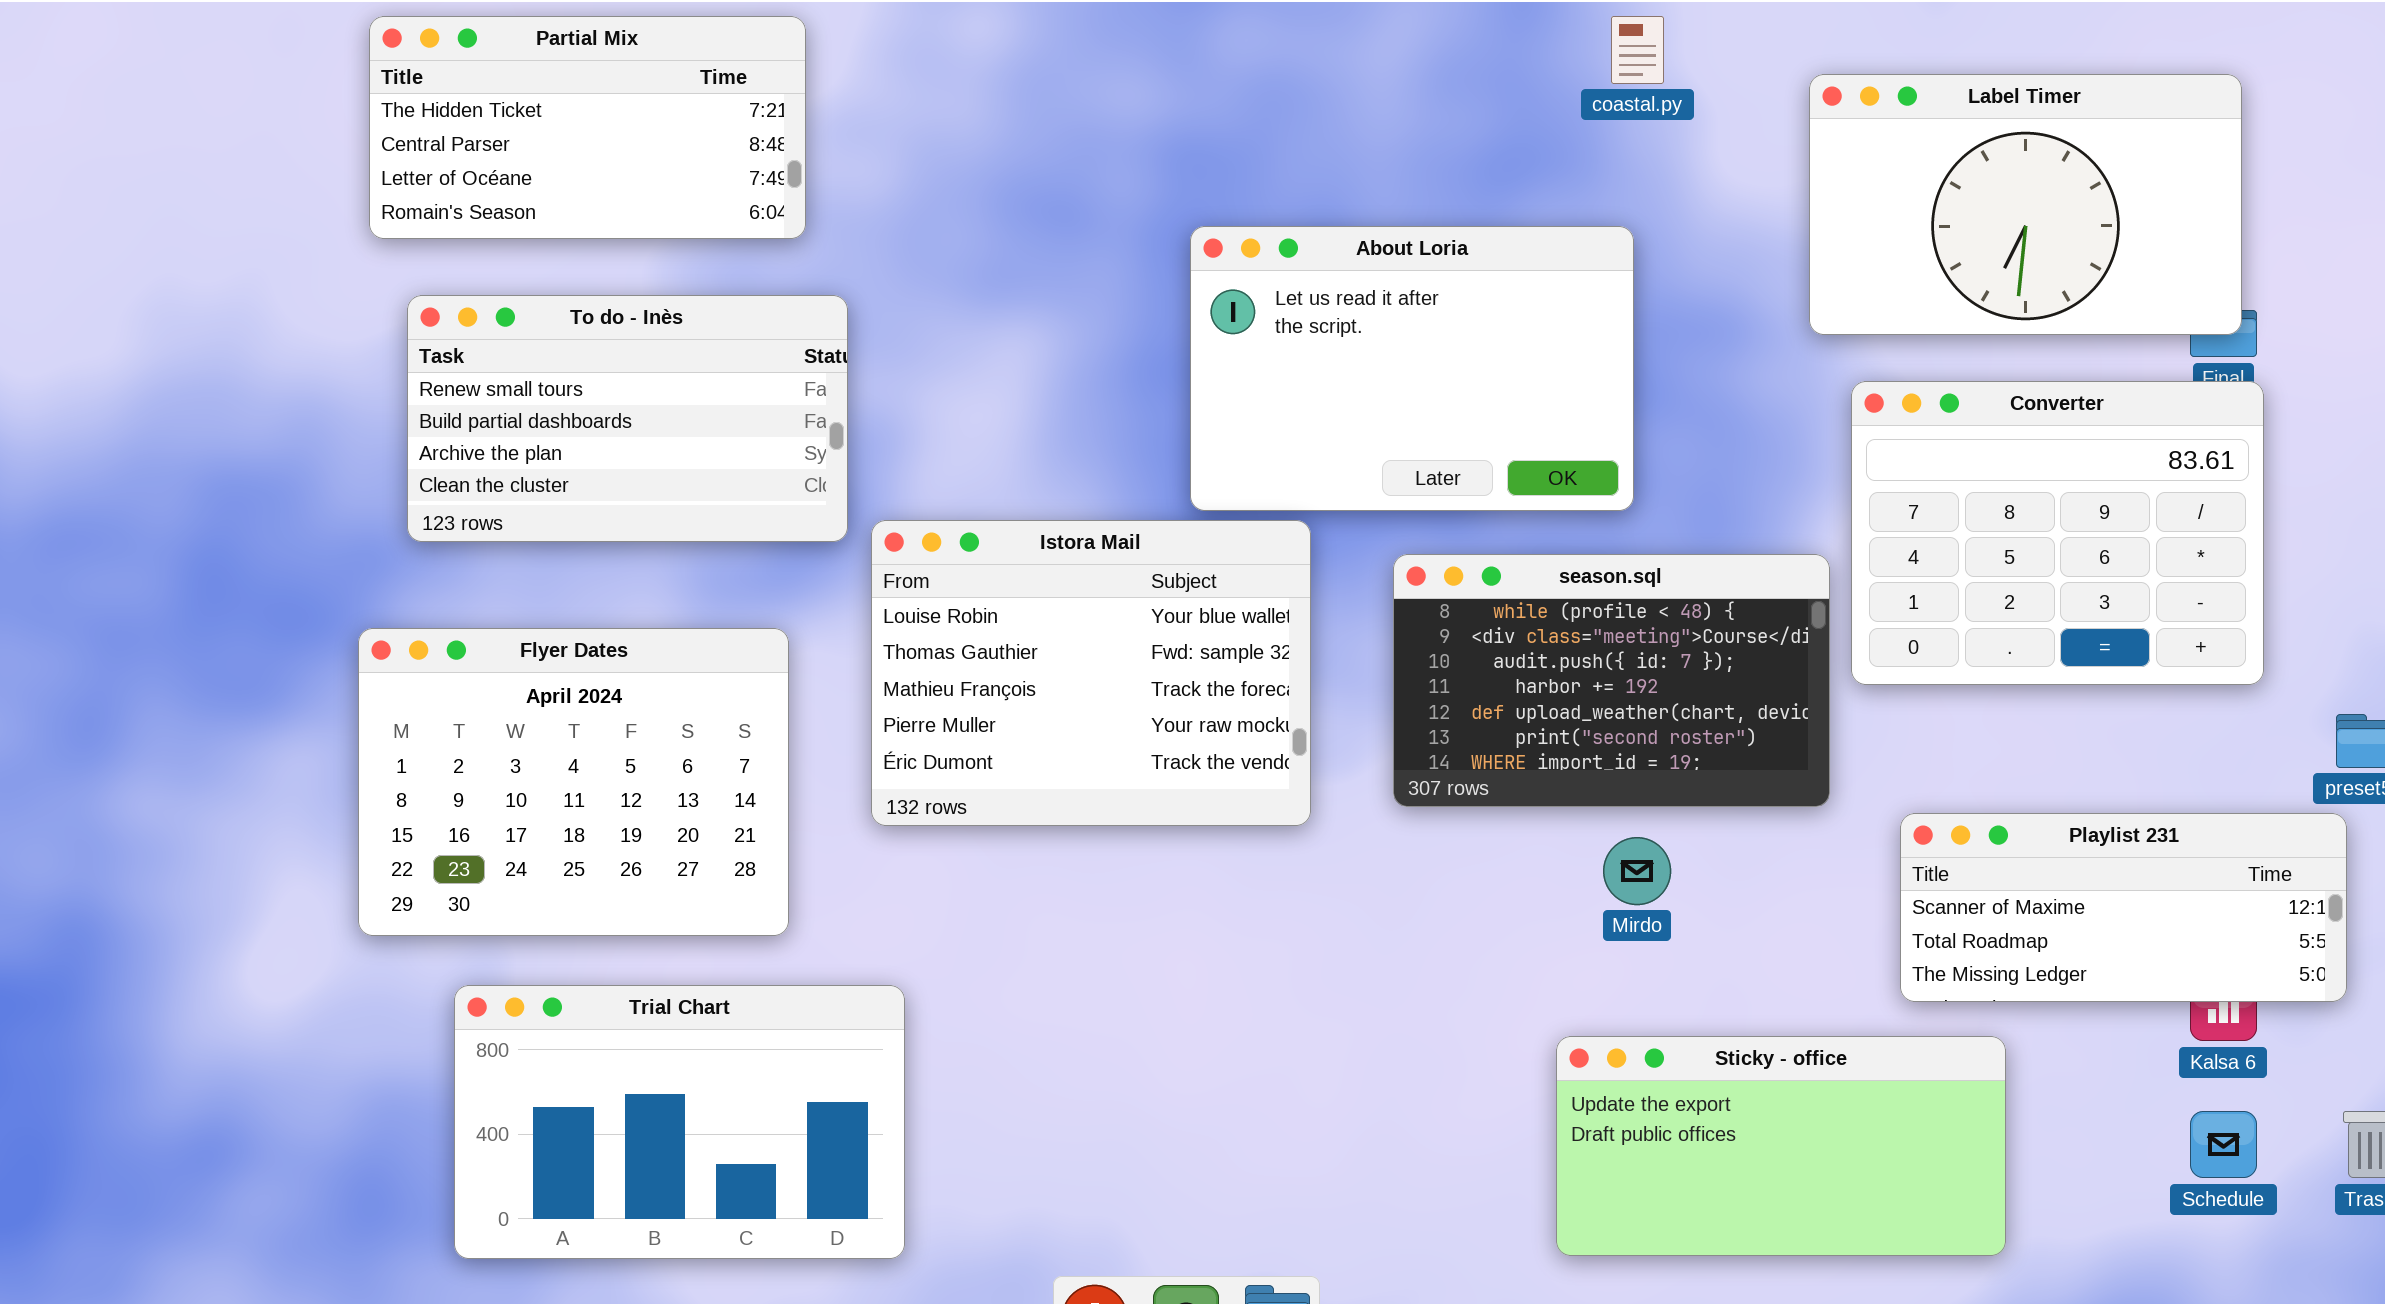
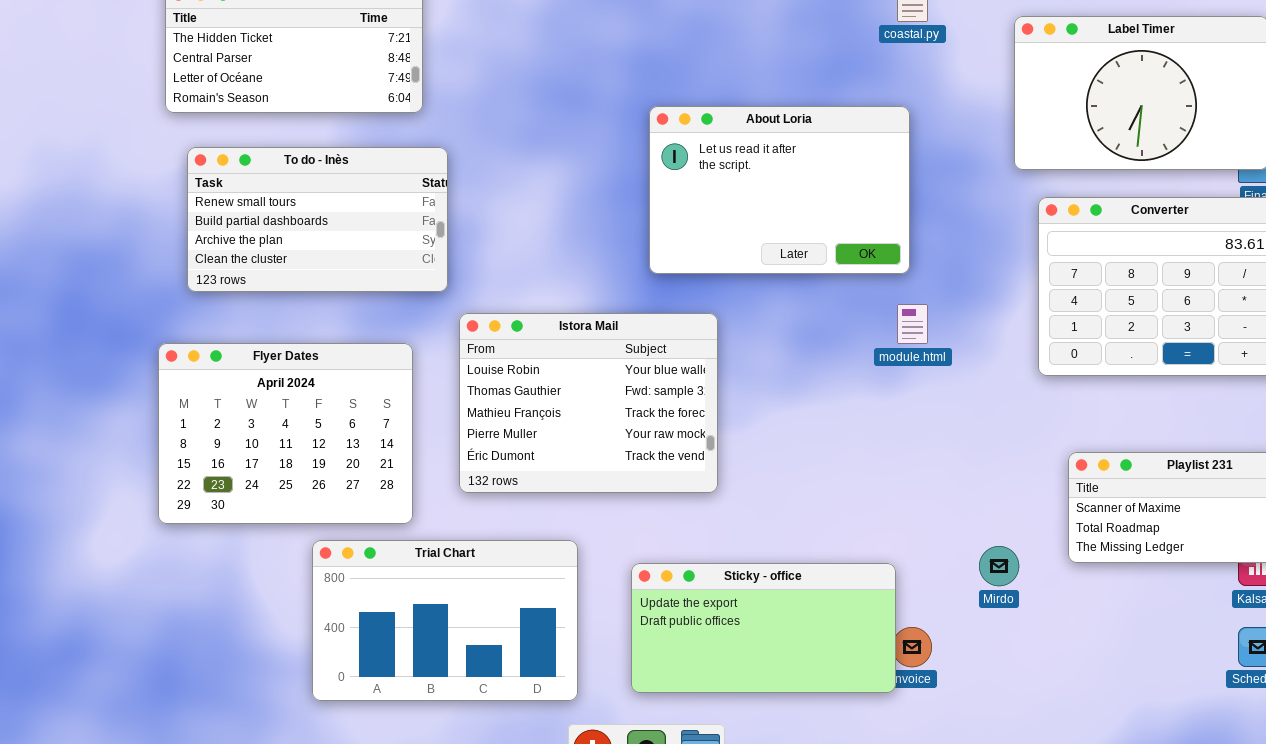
Istora Mail: [871,520,1311,826] -> [459,313,718,493], moved
season.sql: [1393,554,1830,807] -> none, closed
Mirdo: [1603,837,1671,905] -> [979,546,1019,586], moved
Trial Chart: [454,985,905,1259] -> [312,540,578,701], moved
Sticky - office: [1556,1036,2006,1256] -> [631,563,896,693], moved

